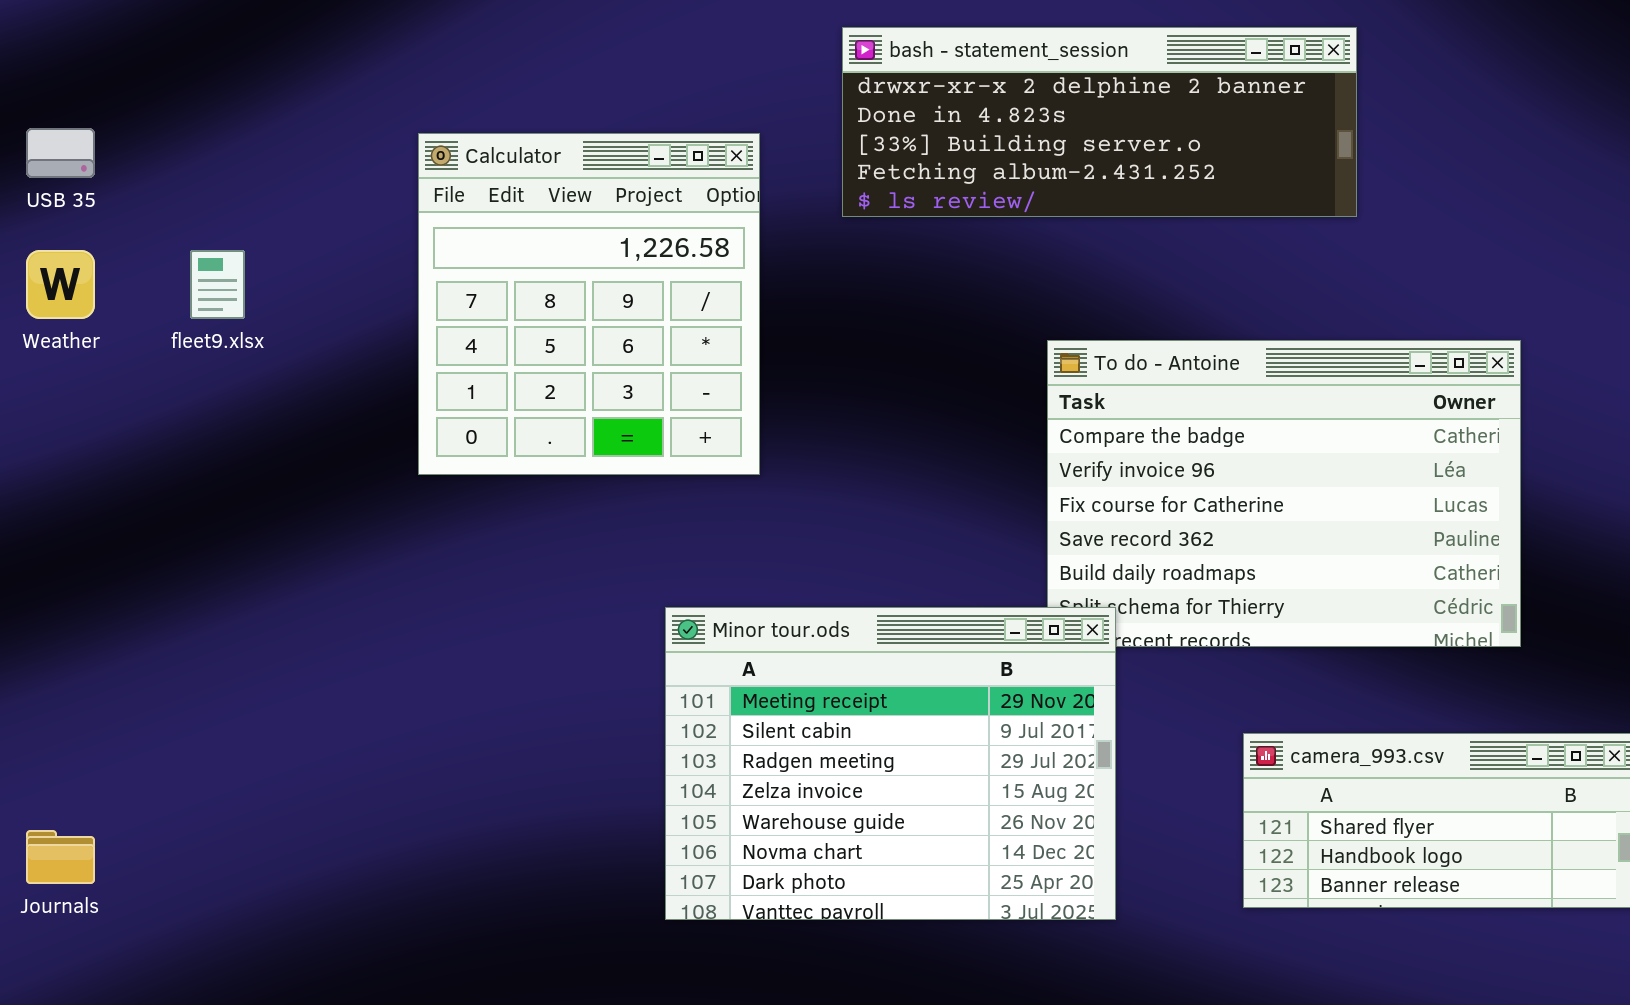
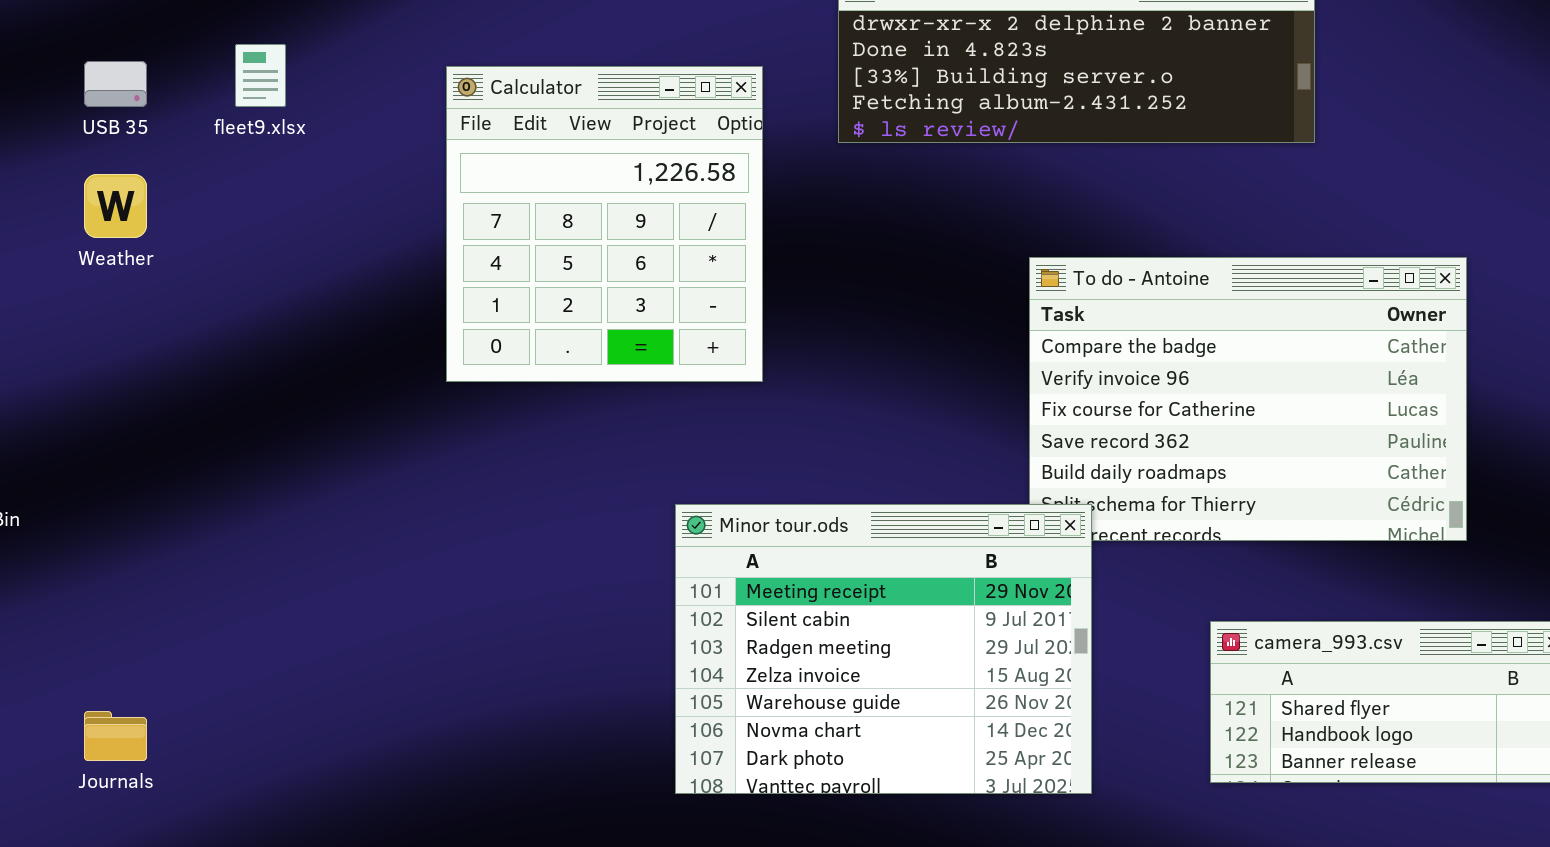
fleet9.xlsx: [190,250,245,319] -> [235,44,286,107], moved

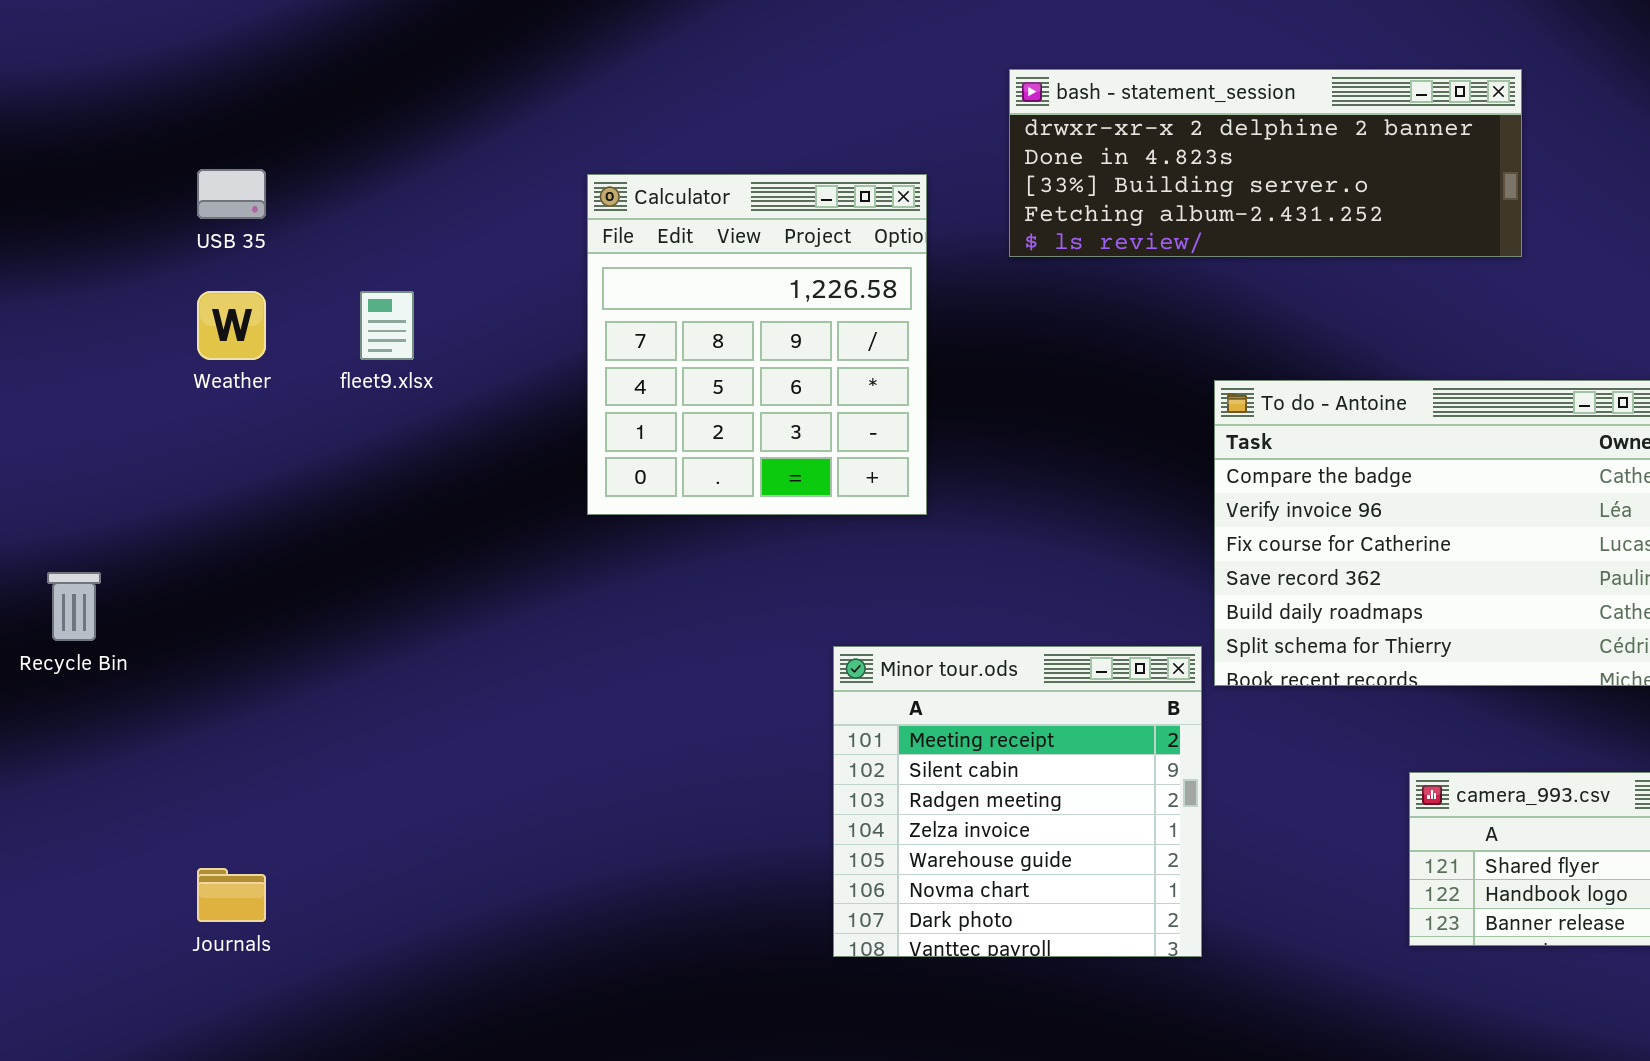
fleet9.xlsx: [235,44,286,107] -> [360,291,414,360], moved
Minor tour.ods: [675,504,1092,794] -> [833,646,1202,957], resized

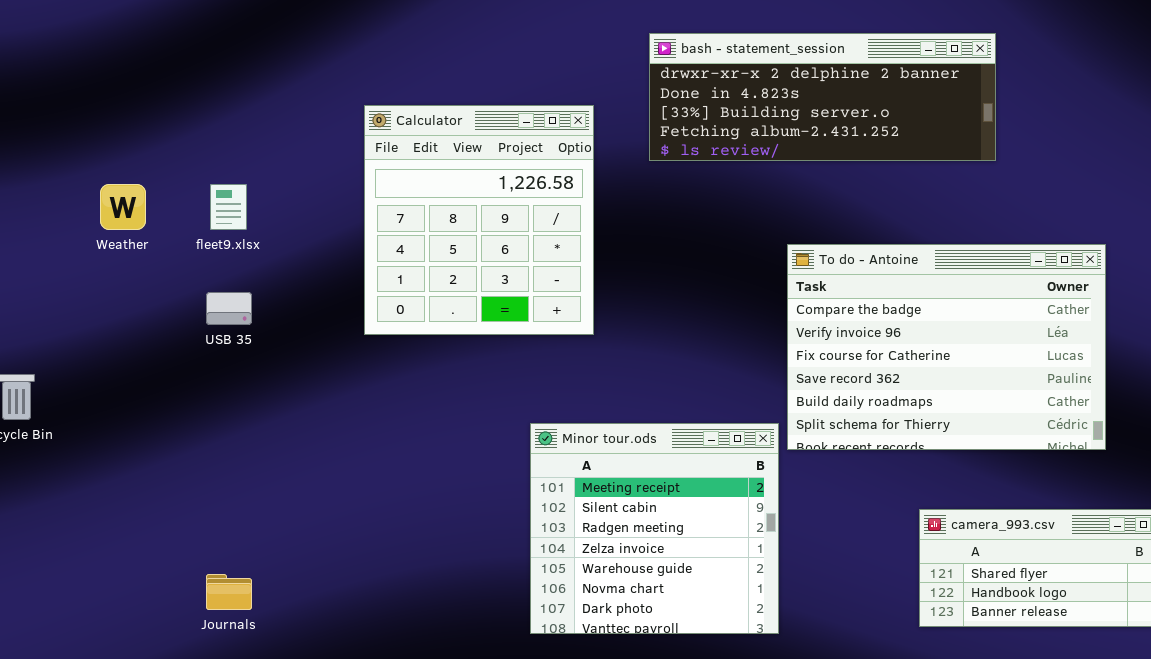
USB 35: [197,169,266,219] -> [206,292,252,325], moved
Journals: [197,868,266,922] -> [206,574,252,610], moved

